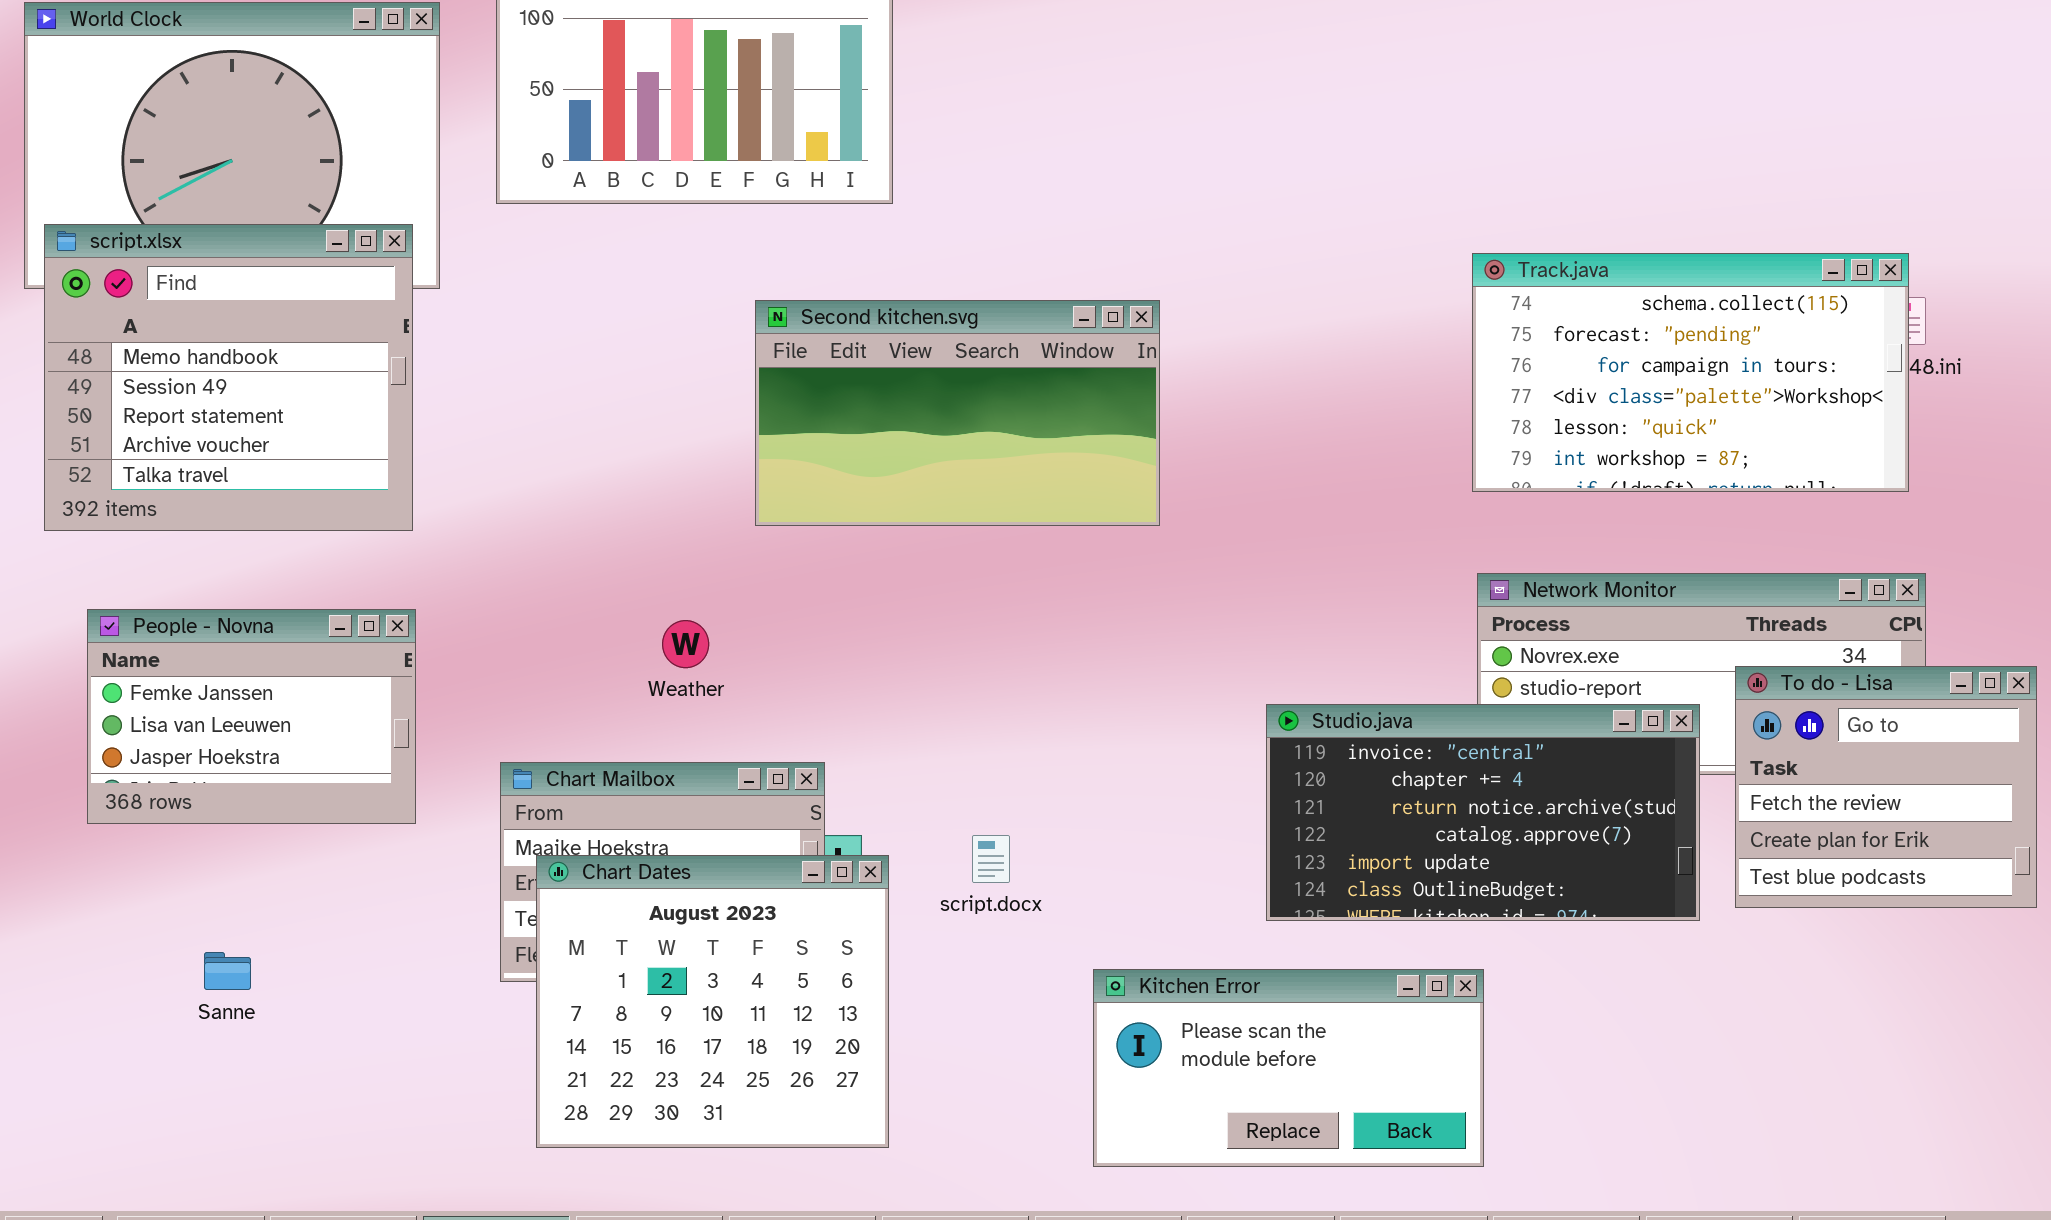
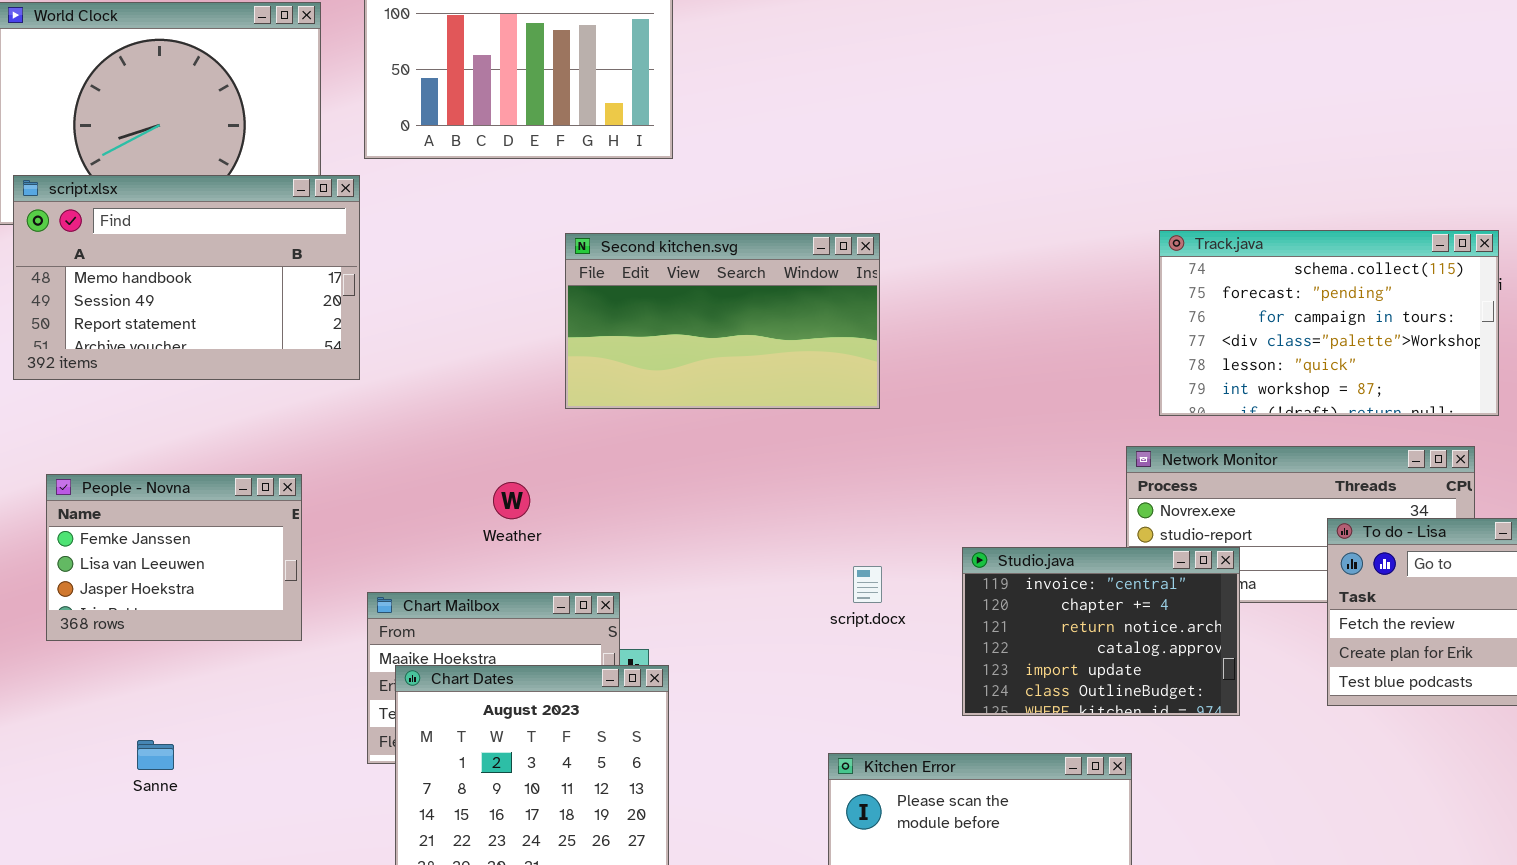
script.xlsx: [44,224,413,531] -> [13,175,360,380], resized
Track.java: [1472,253,1909,492] -> [1159,230,1499,416], moved
Studio.java: [1266,704,1700,921] -> [962,547,1240,716], resized
script.docx: [972,835,1010,883] -> [853,566,882,603], moved

